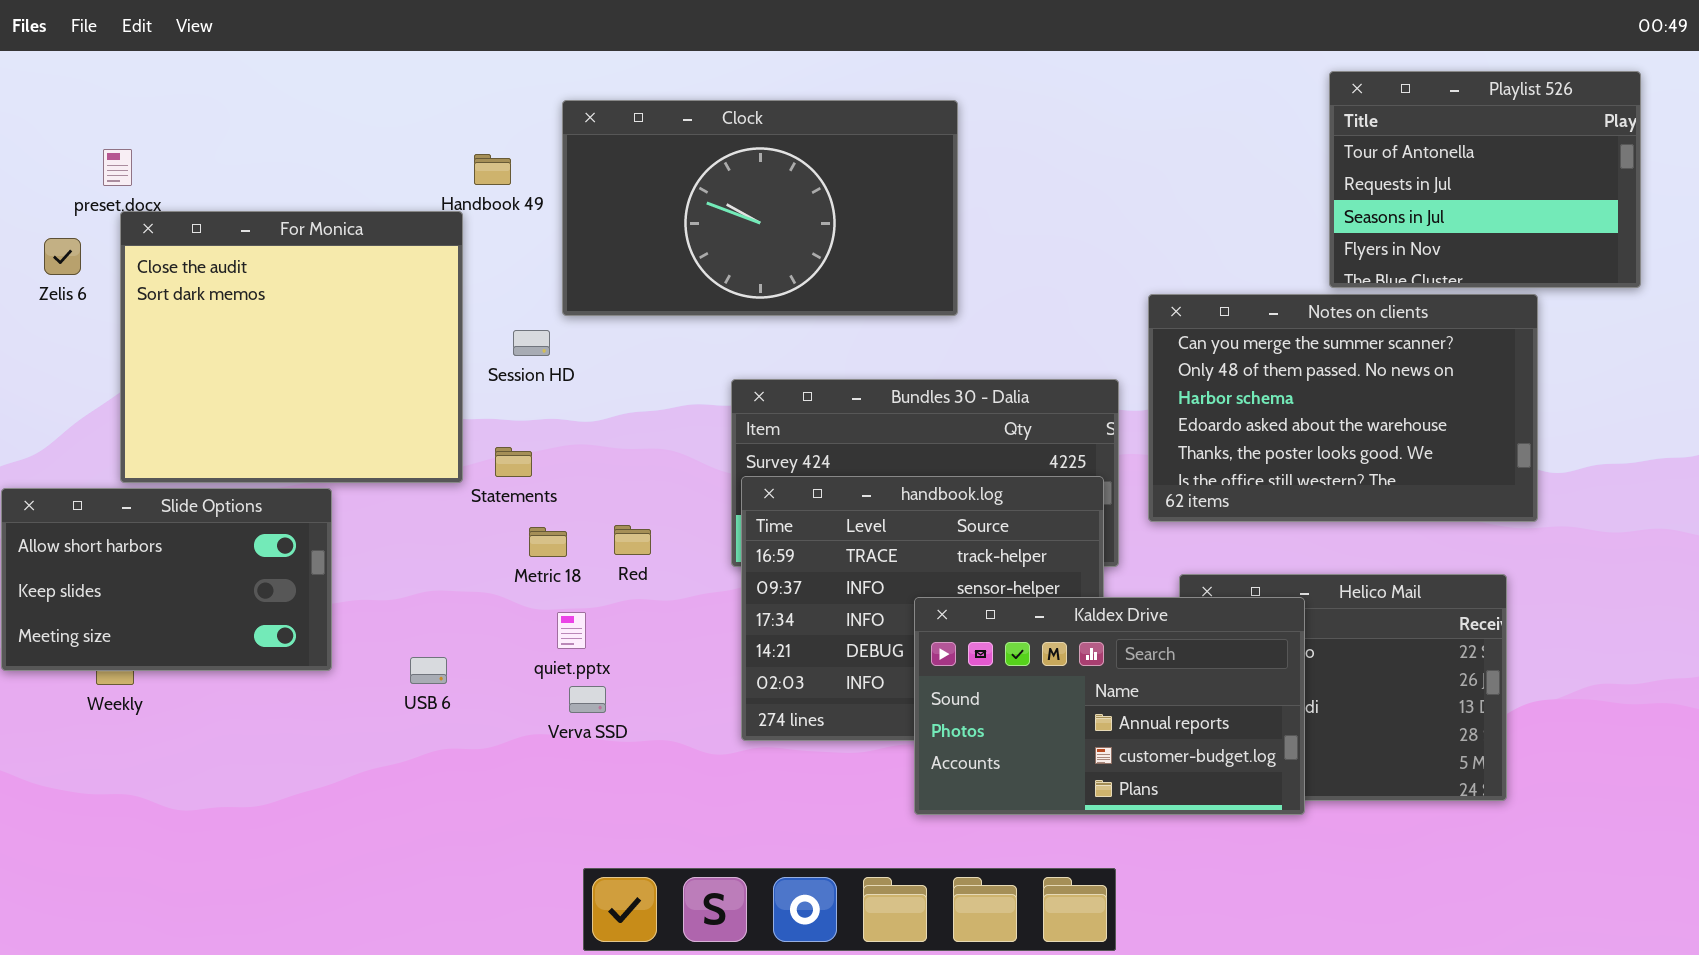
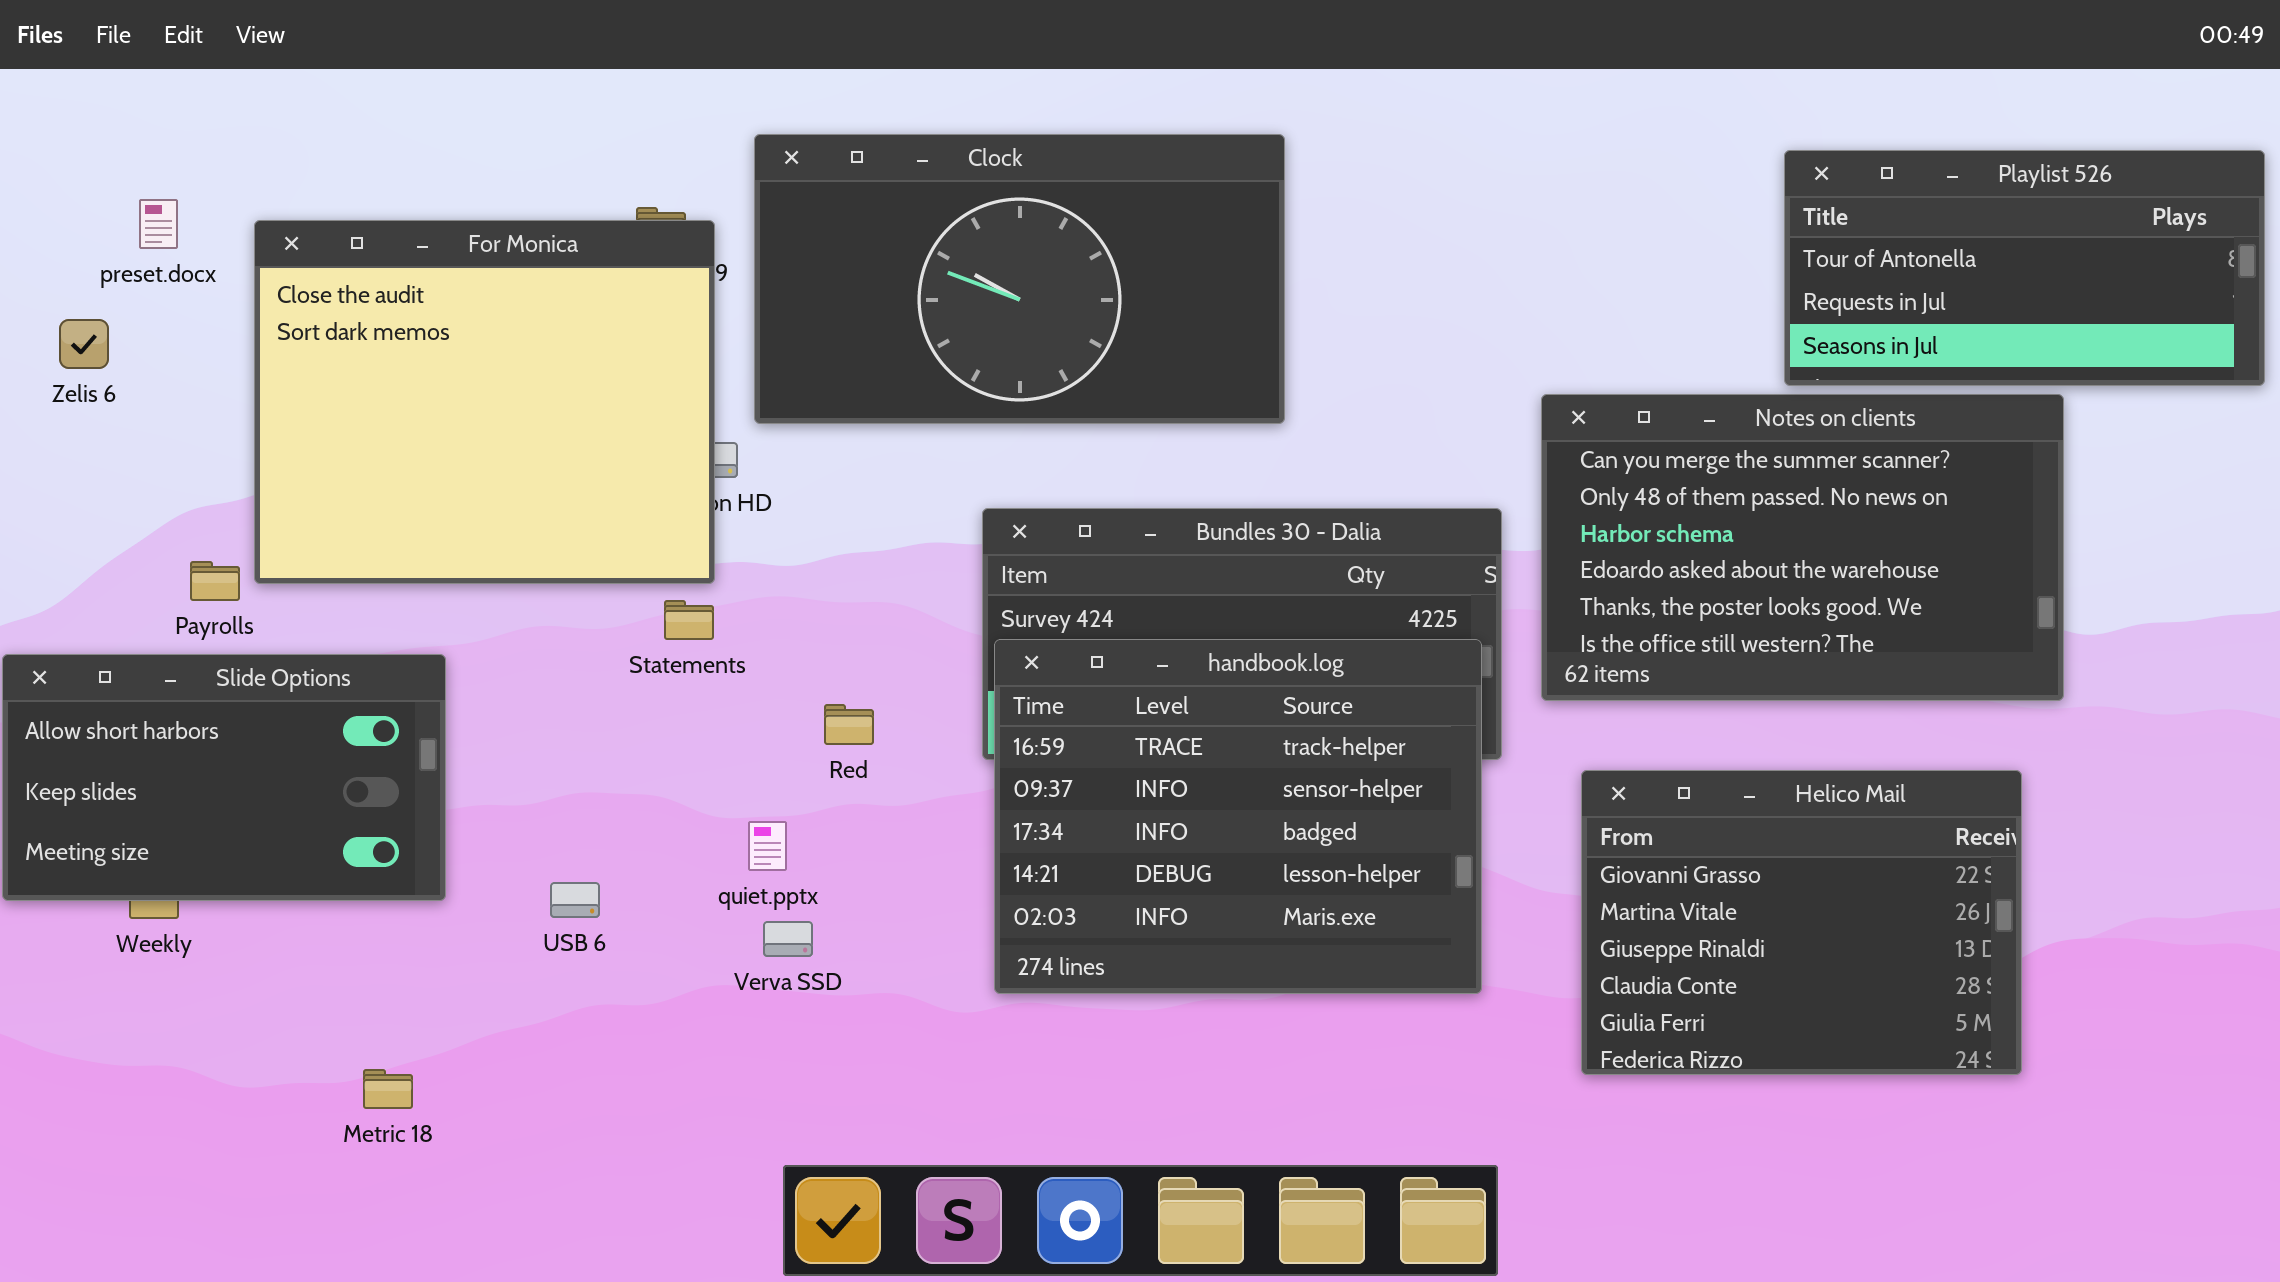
Playlist 526: [1329,71,1641,288] -> [1784,150,2265,386], resized
For Monica: [120,211,463,483] -> [254,220,715,584], moved
Metric 18: [529,527,567,557] -> [363,1069,413,1109], moved
Kaldex Drive: [914,597,1305,815] -> none, closed

